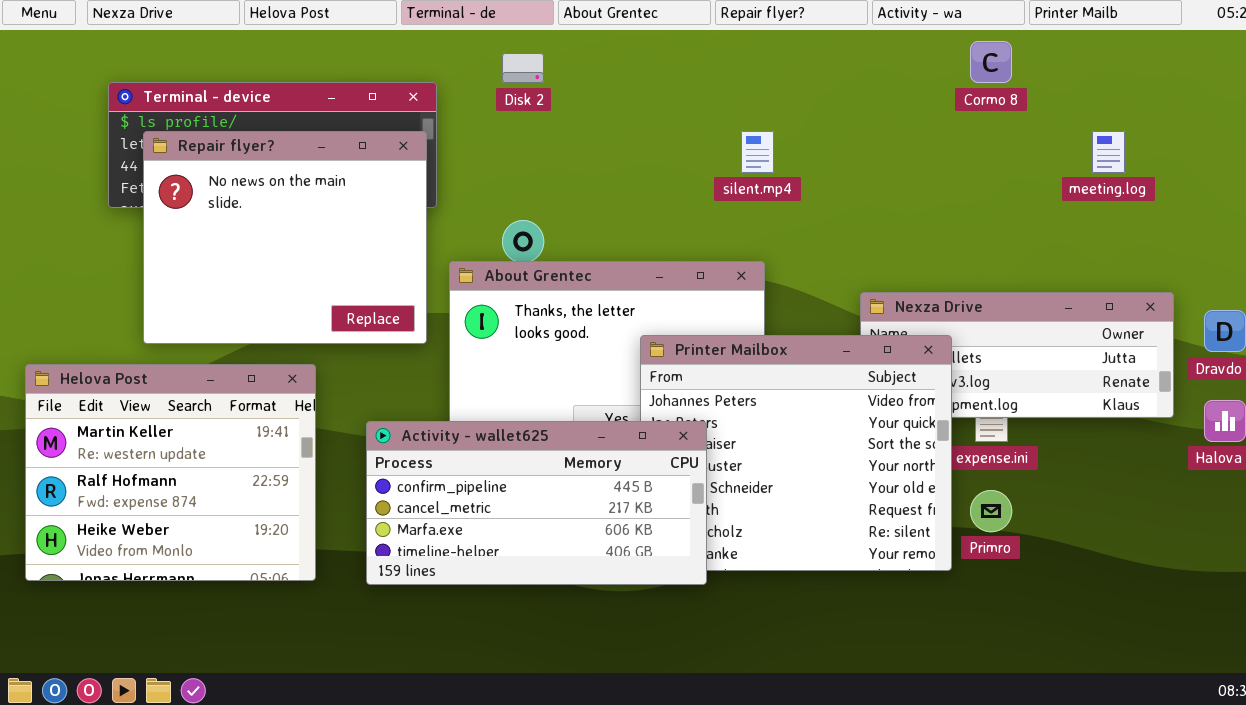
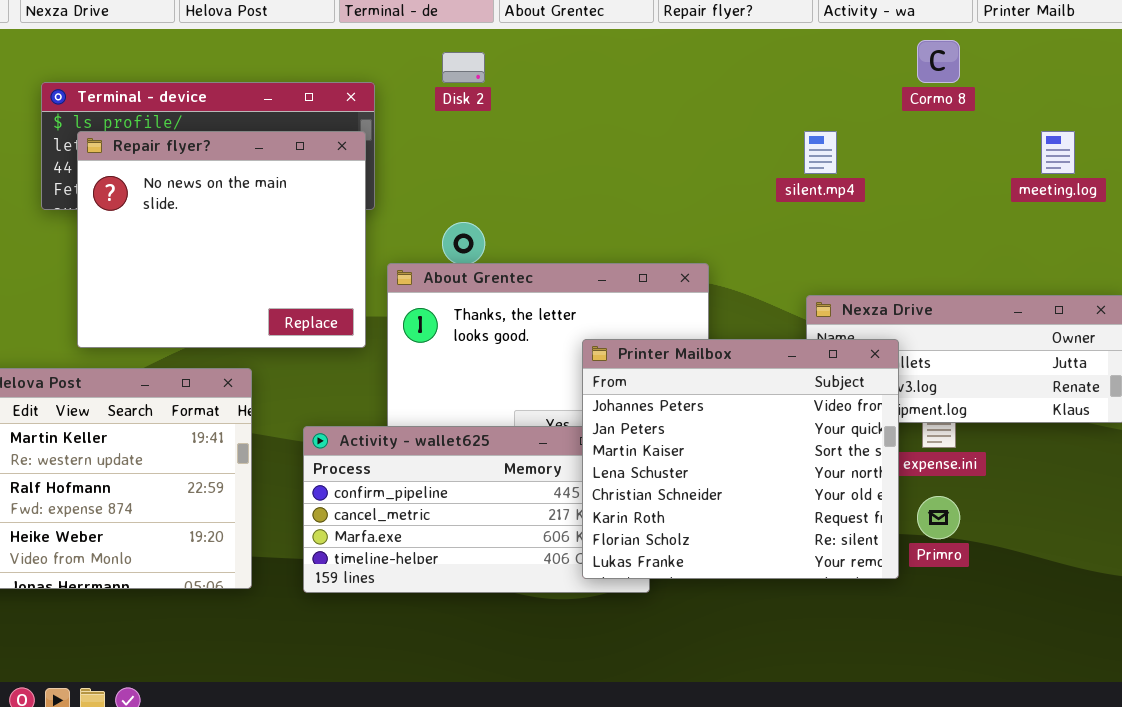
silent.mp4: [741,131,774,173] -> [804,131,837,174], moved
Printer Mailbox: [640,335,952,571] -> [582,339,899,579], raised

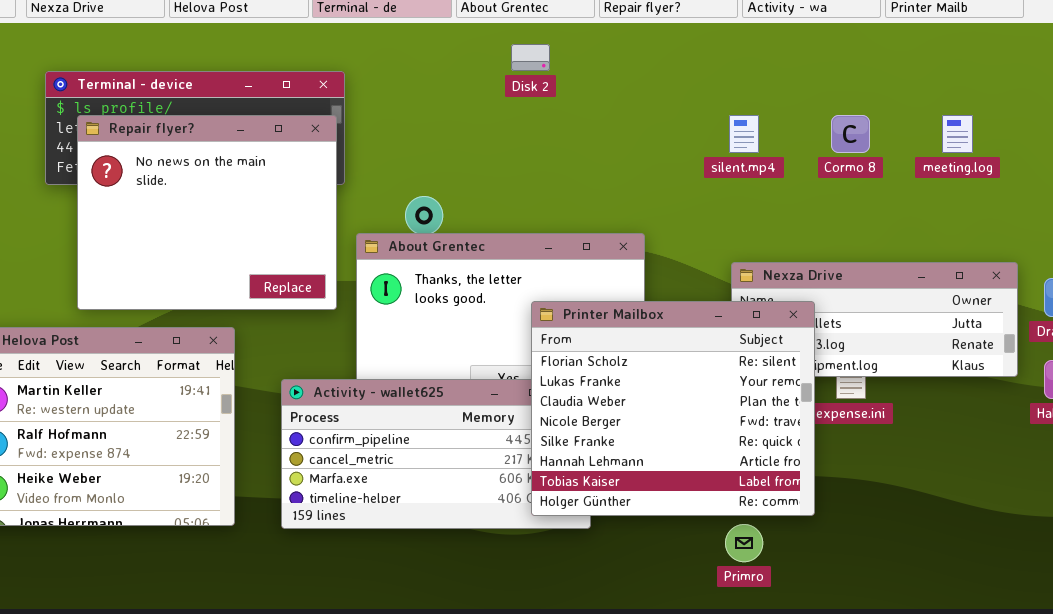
Cormo 8: [917,40,960,83] -> [831,115,870,153], moved
Disk 2: [442,52,485,83] -> [511,44,550,71], moved
Printer Mailbox: [582,339,899,579] -> [531,301,815,516], scrolled down 6 rows
Primro: [917,496,960,539] -> [725,524,763,562], moved

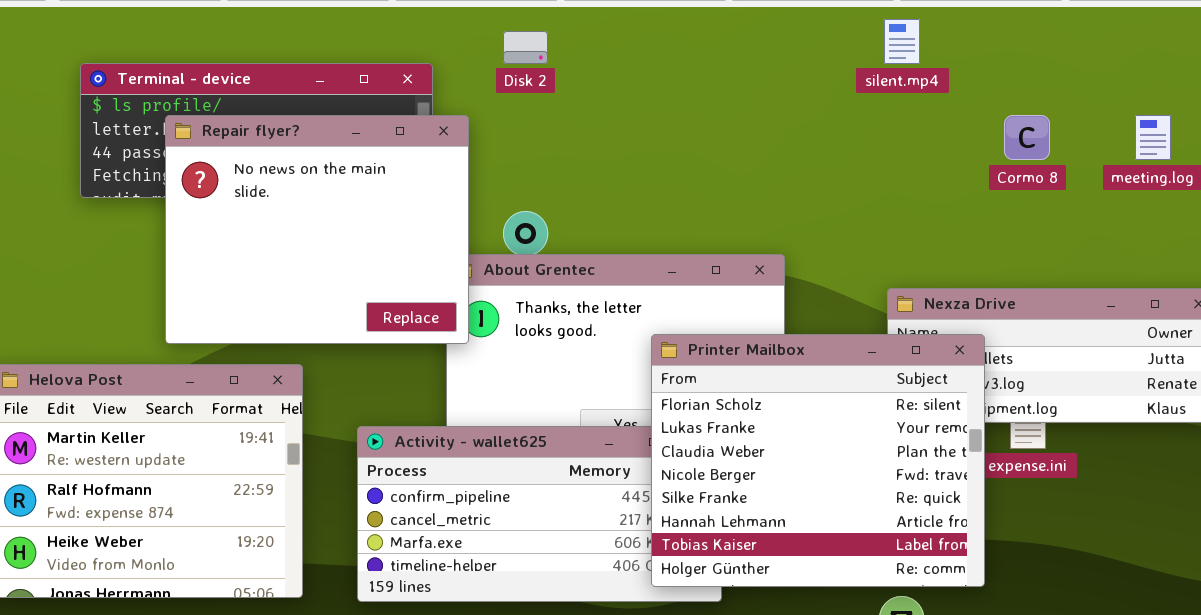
Disk 2: [511,44,550,71] -> [503,31,548,64], moved
Repair flyer?: [77,115,337,310] -> [165,115,469,344], moved
silent.mp4: [729,115,759,153] -> [884,19,920,64], moved

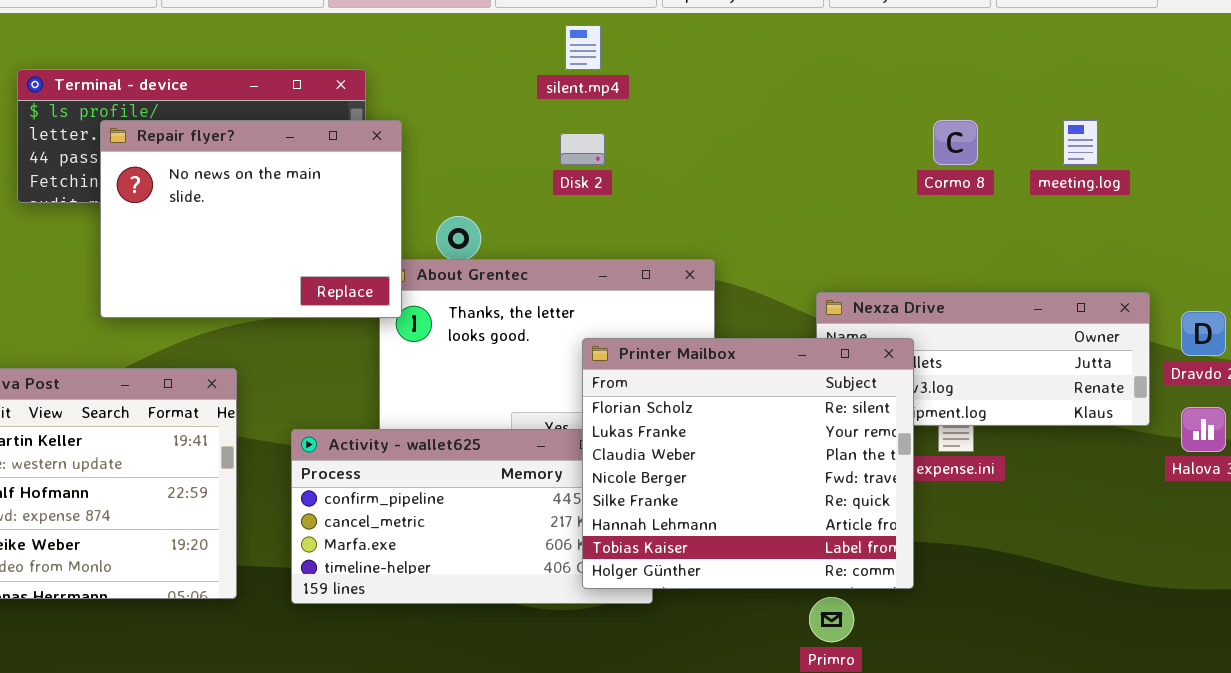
silent.mp4: [884,19,920,64] -> [565,25,601,70], moved
Disk 2: [503,31,548,64] -> [560,133,605,165], moved
Repair flyer?: [165,115,469,344] -> [100,120,402,318], resized

